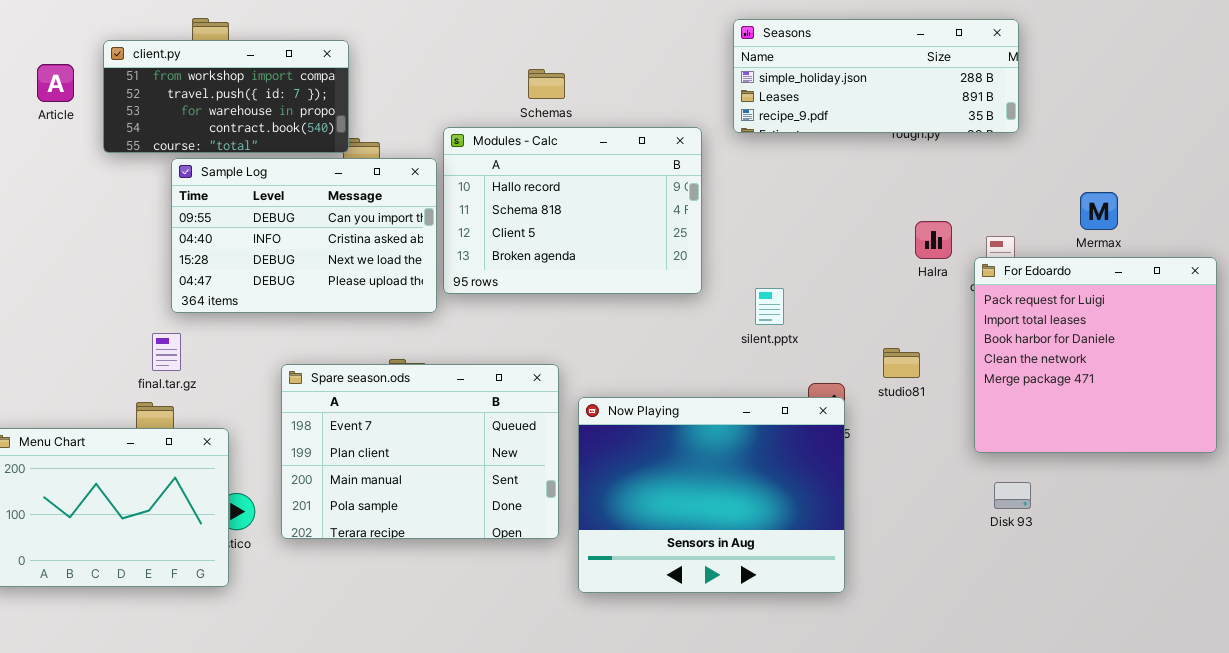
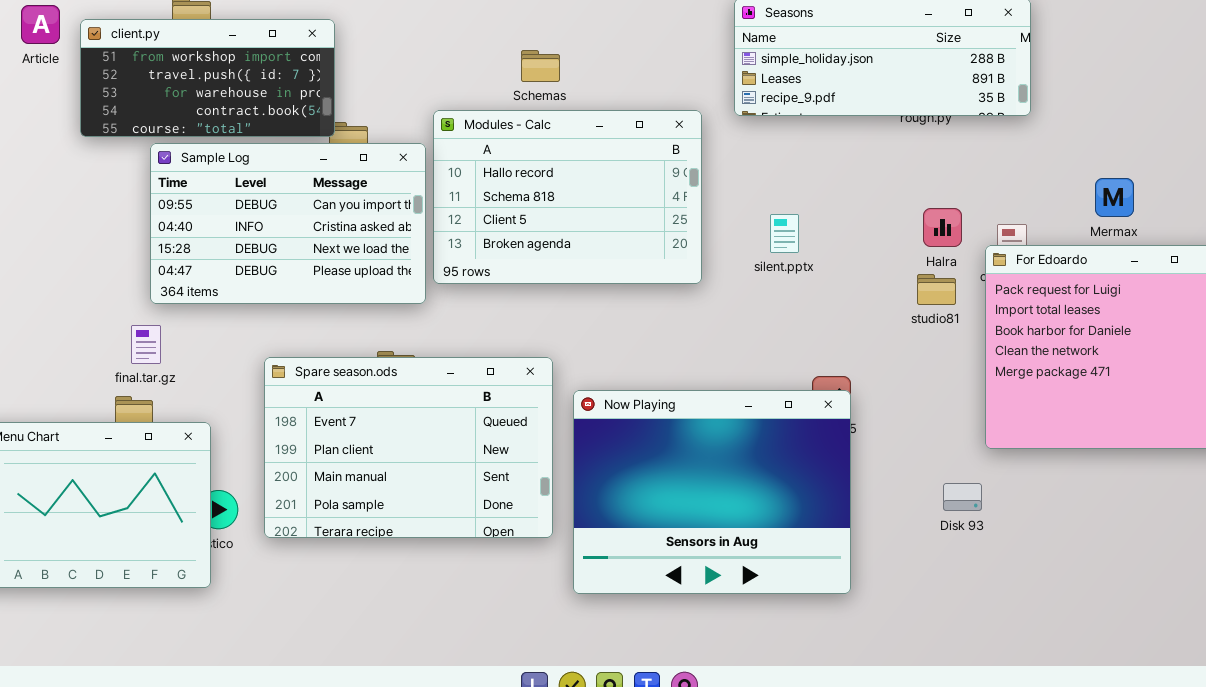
Article: [37,64,74,102] -> [21,5,60,44], moved
silent.pptx: [755,288,784,325] -> [770,214,799,253], moved
studio81: [883,348,920,378] -> [917,274,956,305], moved
Disk 93: [994,482,1031,509] -> [943,483,982,511], moved

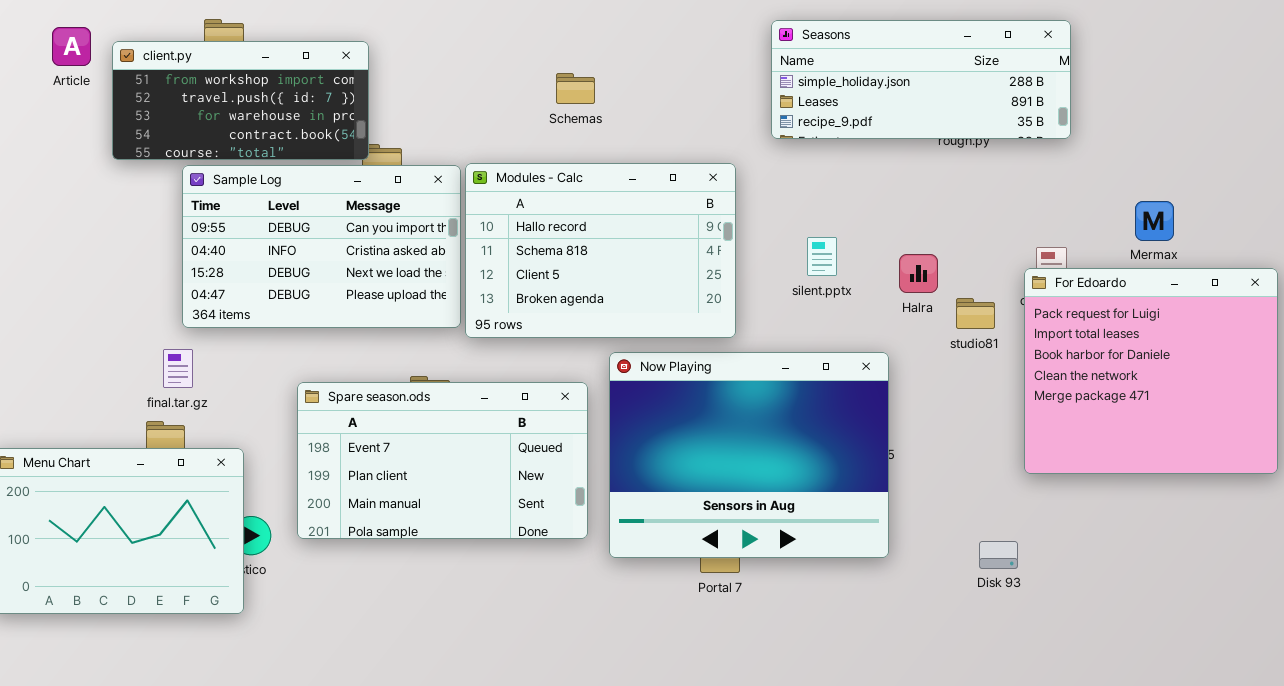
Modules - Calc: [433,110,702,284] -> [465,163,736,338], moved
Halra: [923,208,962,247] -> [899,254,938,293], moved
Spare season.ods: [264,357,553,538] -> [297,382,588,539], resized
Now Playing: [573,390,851,594] -> [609,352,889,558], moved
Disk 93: [943,483,982,511] -> [979,541,1018,569], moved

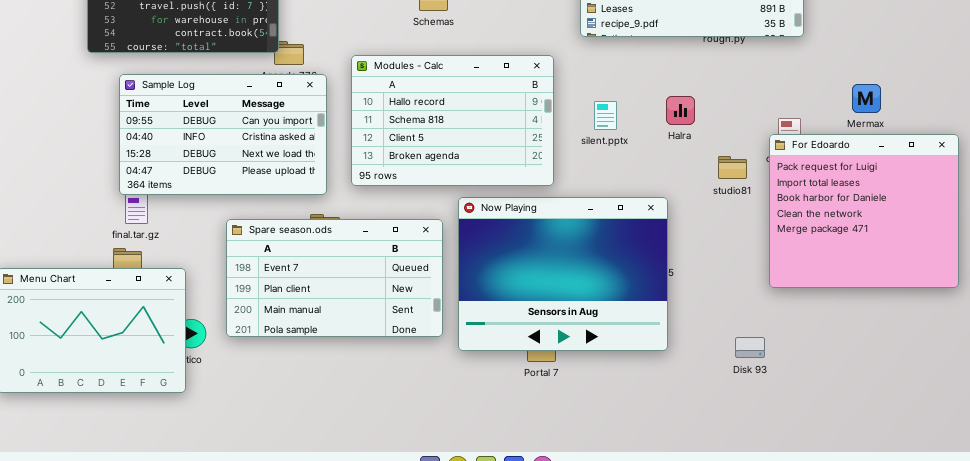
Sample Log: [182,165,461,328] -> [119,74,327,195], moved
silent.pptx: [807,237,837,276] -> [594,101,617,130], moved
Halra: [899,254,938,293] -> [666,96,695,125], moved

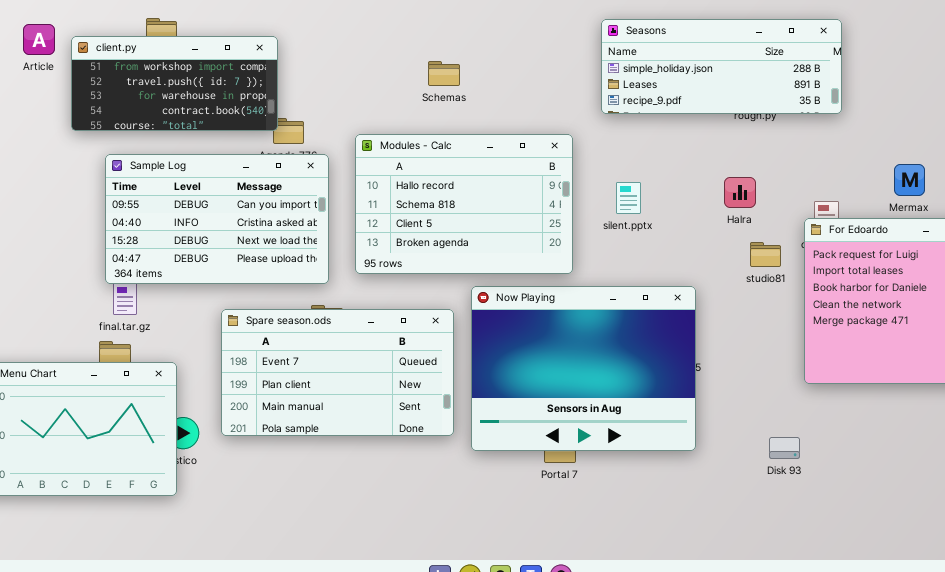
Halra: [666,96,695,125] -> [724,177,756,208], moved

